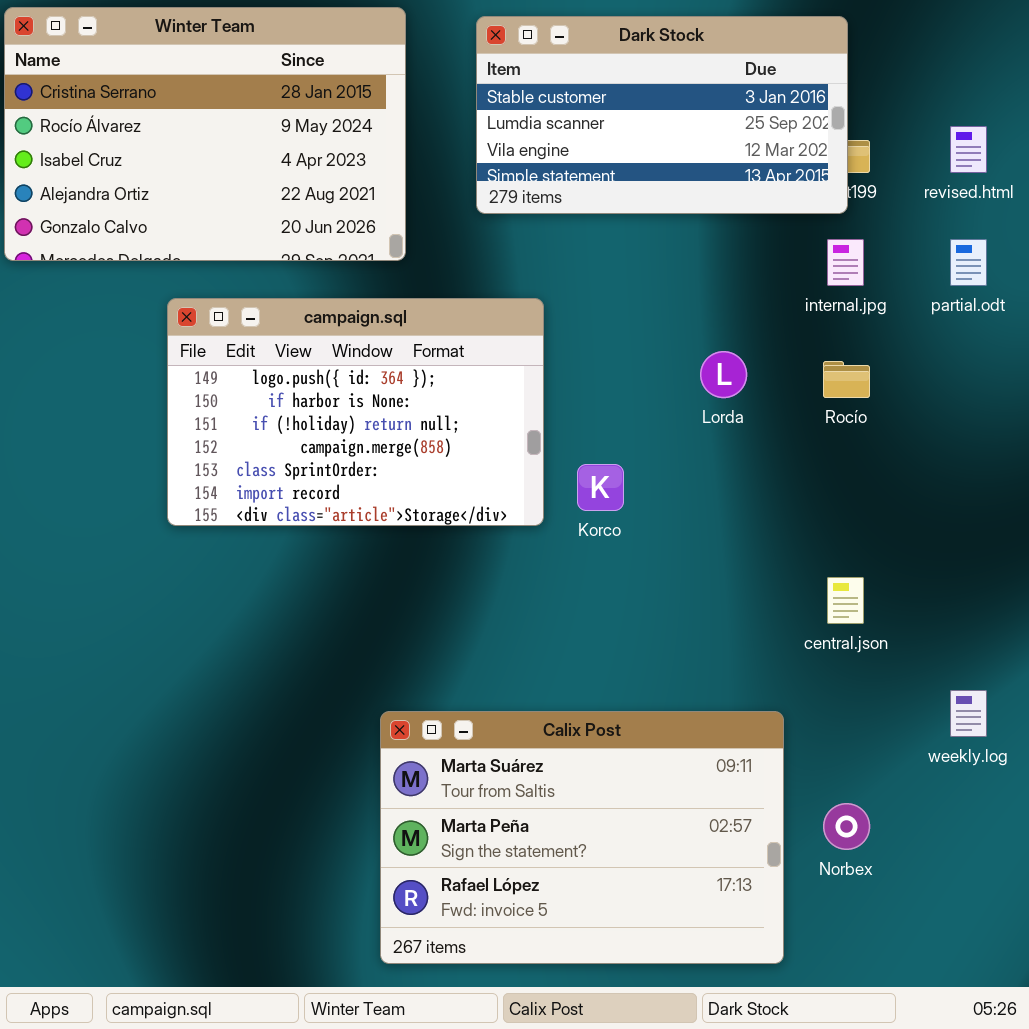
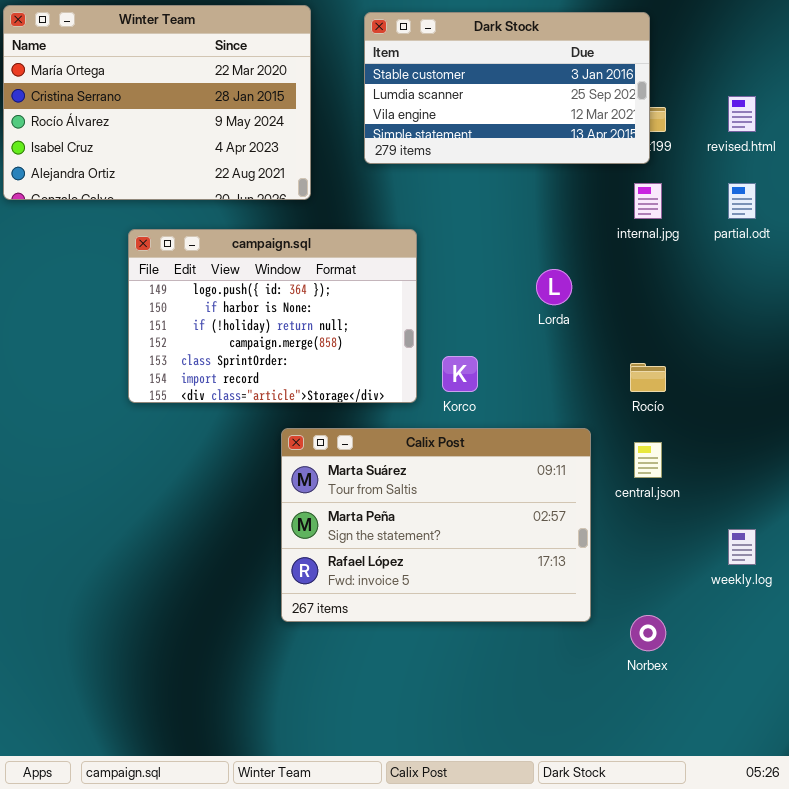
Winter Team: [4,7,406,261] -> [3,5,311,200], scrolled up 1 row
Rocío: [823,361,870,398] -> [630,363,666,392], moved
Calix Post: [380,711,784,964] -> [281,428,591,622], moved

